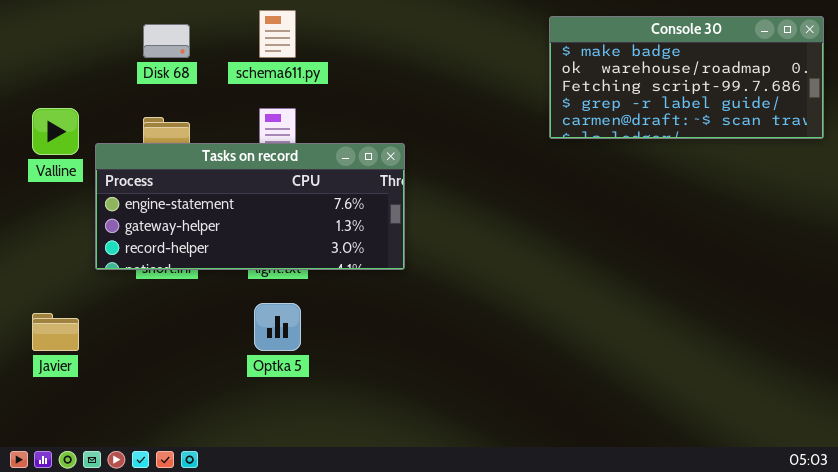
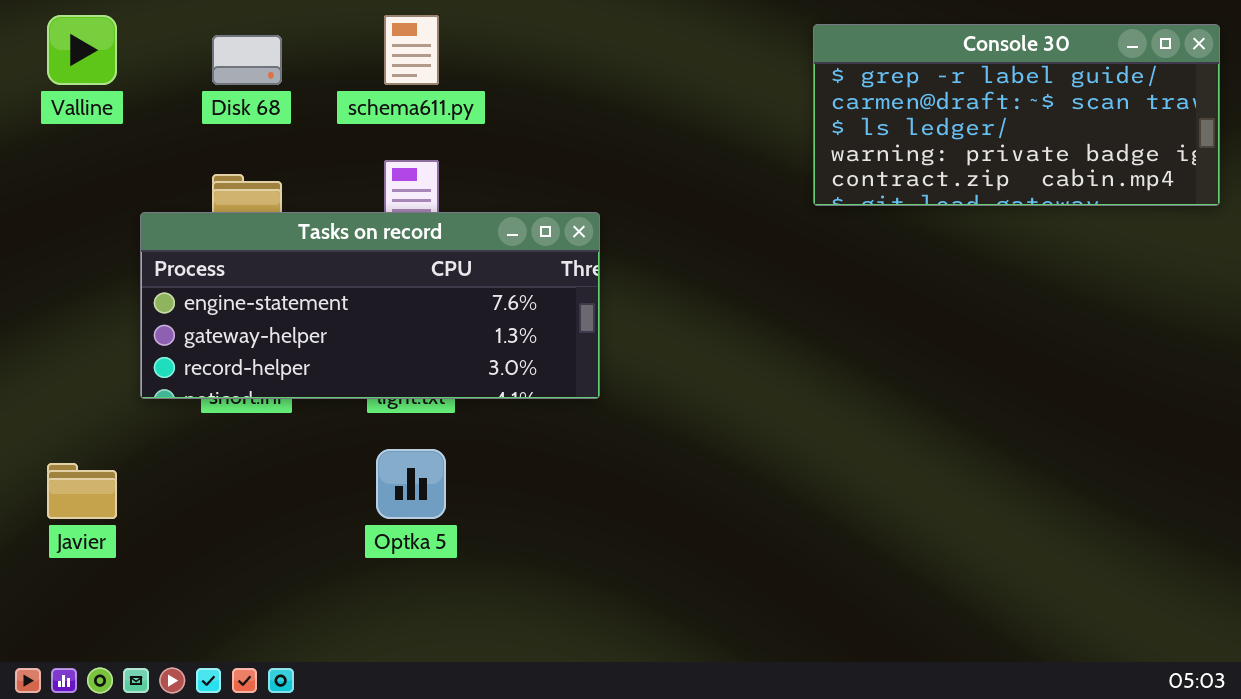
Console 30: [549,16,824,139] -> [813,24,1220,206], scrolled down 3 rows
Valline: [32,108,79,155] -> [47,15,117,85], moved

